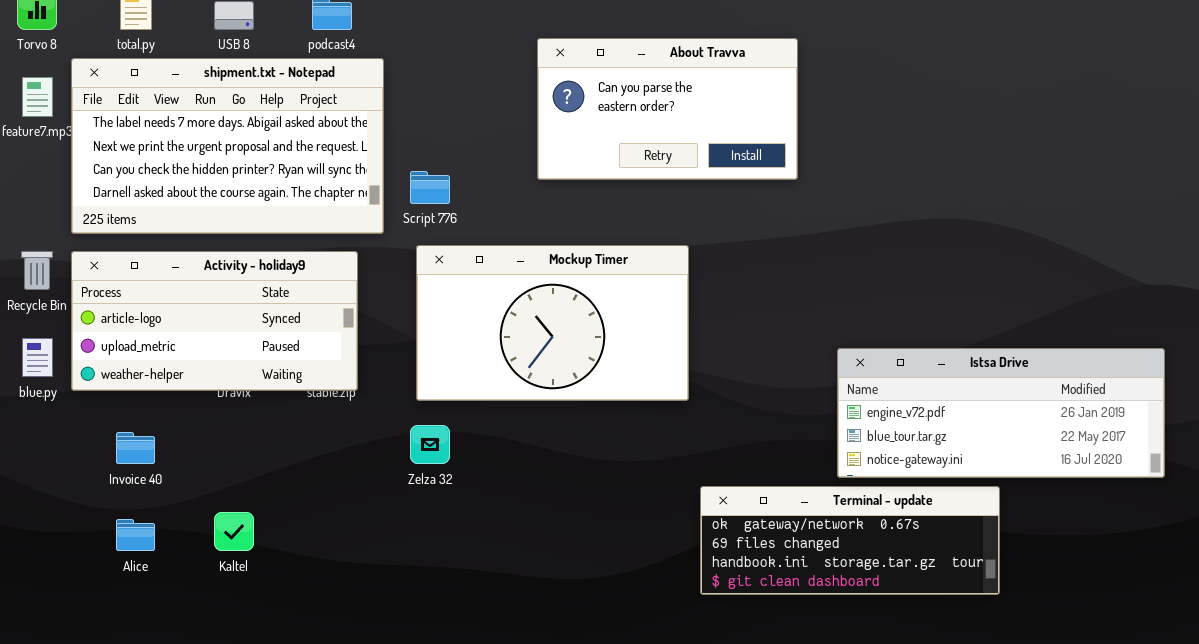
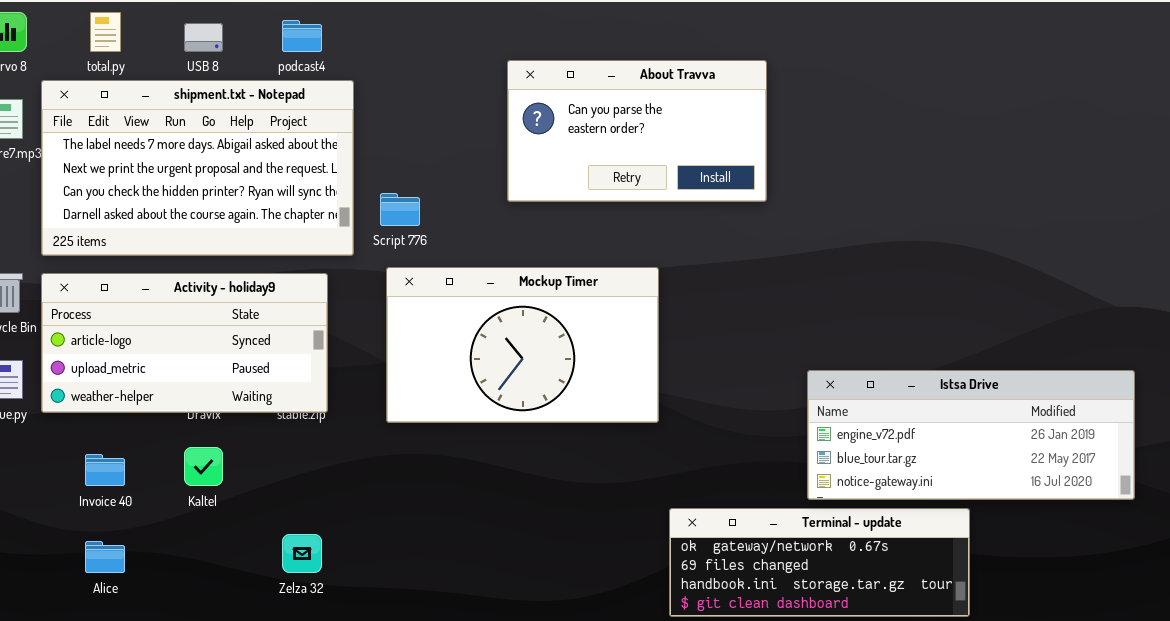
Zelza 32: [410,425,450,464] -> [282,534,322,573], moved
Kaltel: [214,512,254,551] -> [184,447,223,486], moved

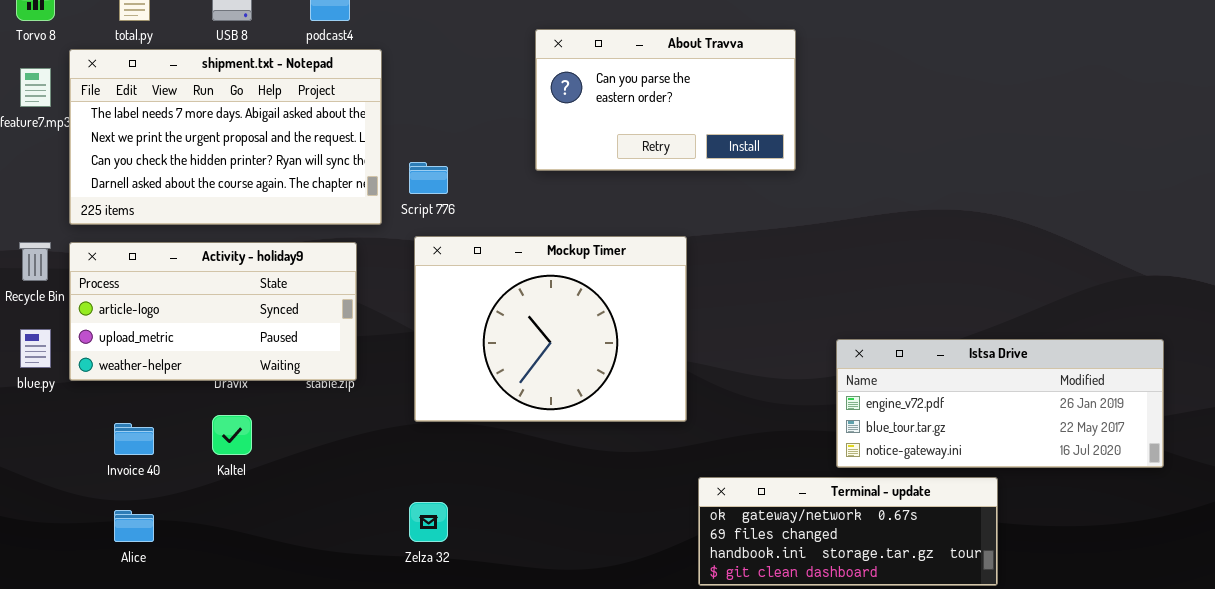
Mockup Timer: [386,267,659,423] -> [414,236,687,422], resized
Zelza 32: [282,534,322,573] -> [409,502,448,542], moved

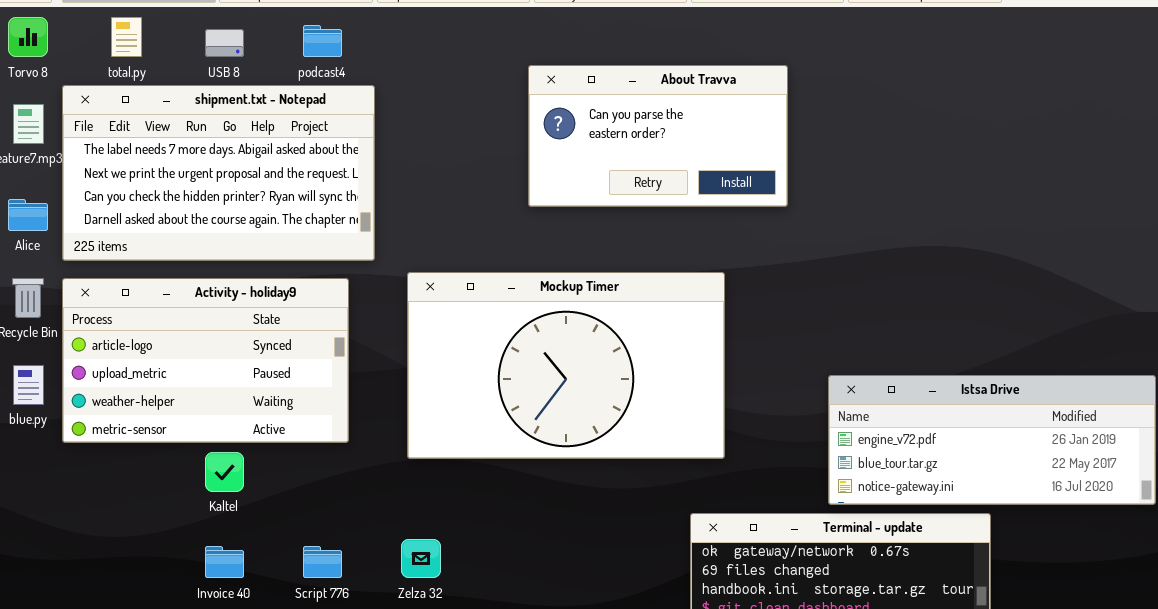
Script 776: [409,162,448,194] -> [303,546,342,578], moved
Mockup Timer: [414,236,687,422] -> [407,272,725,459], resized
Activity - holiday9: [69,242,357,381] -> [62,278,349,443], resized
Invoice 40: [114,423,154,455] -> [205,546,244,578], moved
Alice: [114,510,154,542] -> [8,199,48,231], moved

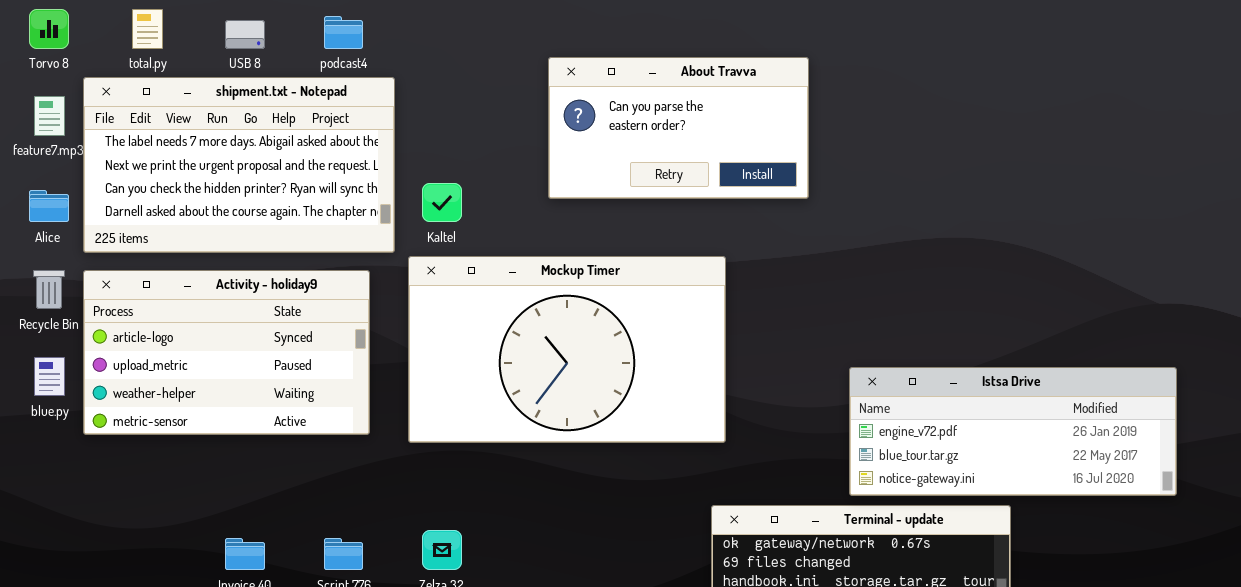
Mockup Timer: [407,272,725,459] -> [408,256,726,443], moved
Kaltel: [205,452,244,492] -> [422,183,462,222], moved

